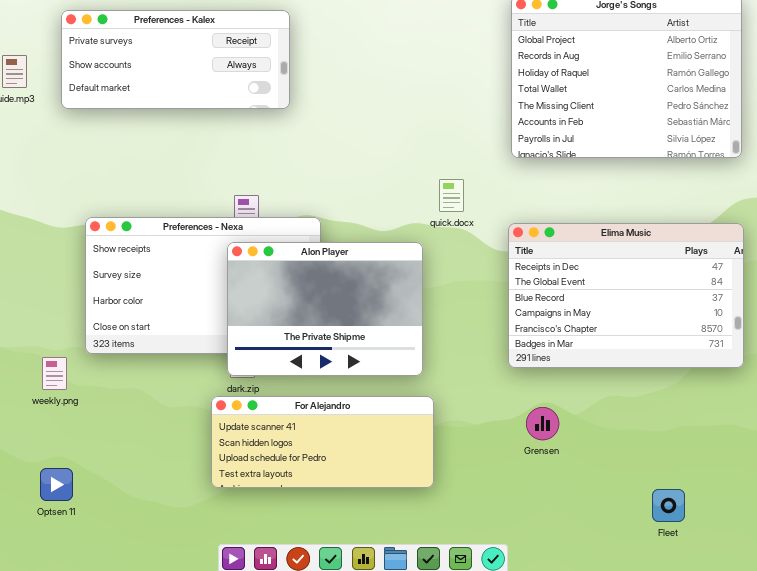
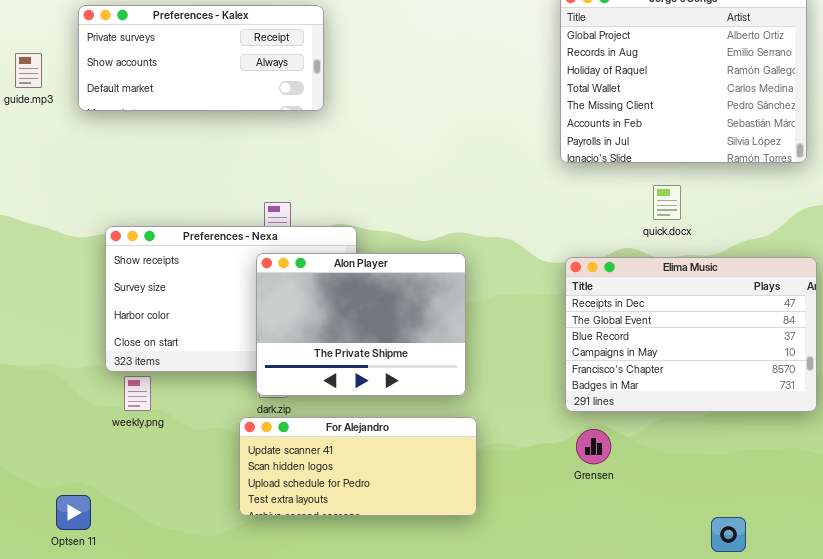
quick.docx: [439,179,464,212] -> [653,185,681,220], moved
Elima Music: [508,223,744,368] -> [565,257,817,412], moved
weekly.png: [42,357,67,390] -> [124,376,151,411], moved

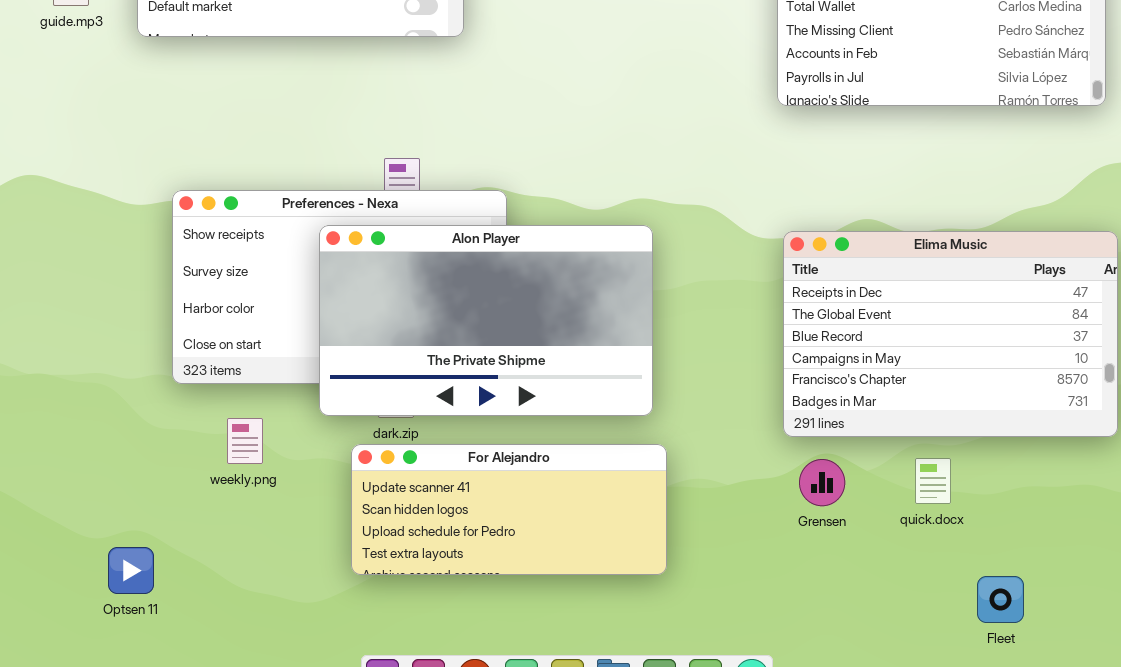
quick.docx: [653,185,681,220] -> [915,458,951,504], moved
Alon Player: [256,253,466,396] -> [319,225,653,416], resized
weekly.png: [124,376,151,411] -> [227,418,263,464], moved

